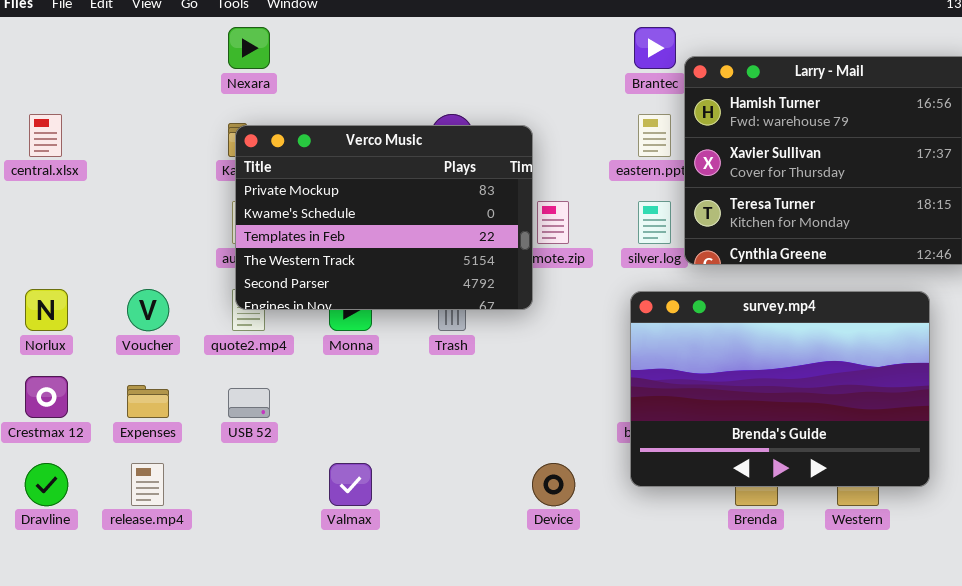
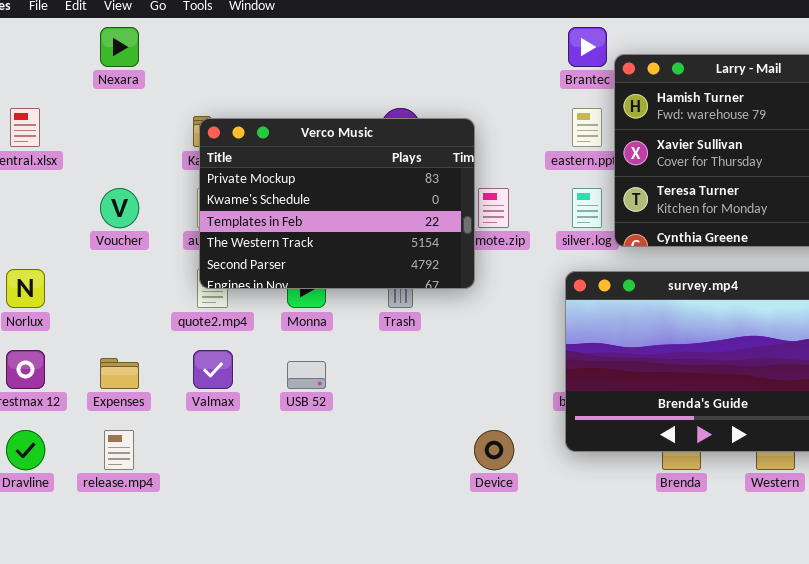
Nexara: [228,27,270,69] -> [100,27,139,67], moved
Voucher: [127,289,169,331] -> [100,188,139,228], moved
USB 52: [228,388,270,418] -> [287,361,326,389], moved
Valmax: [329,463,372,506] -> [193,350,233,389], moved

